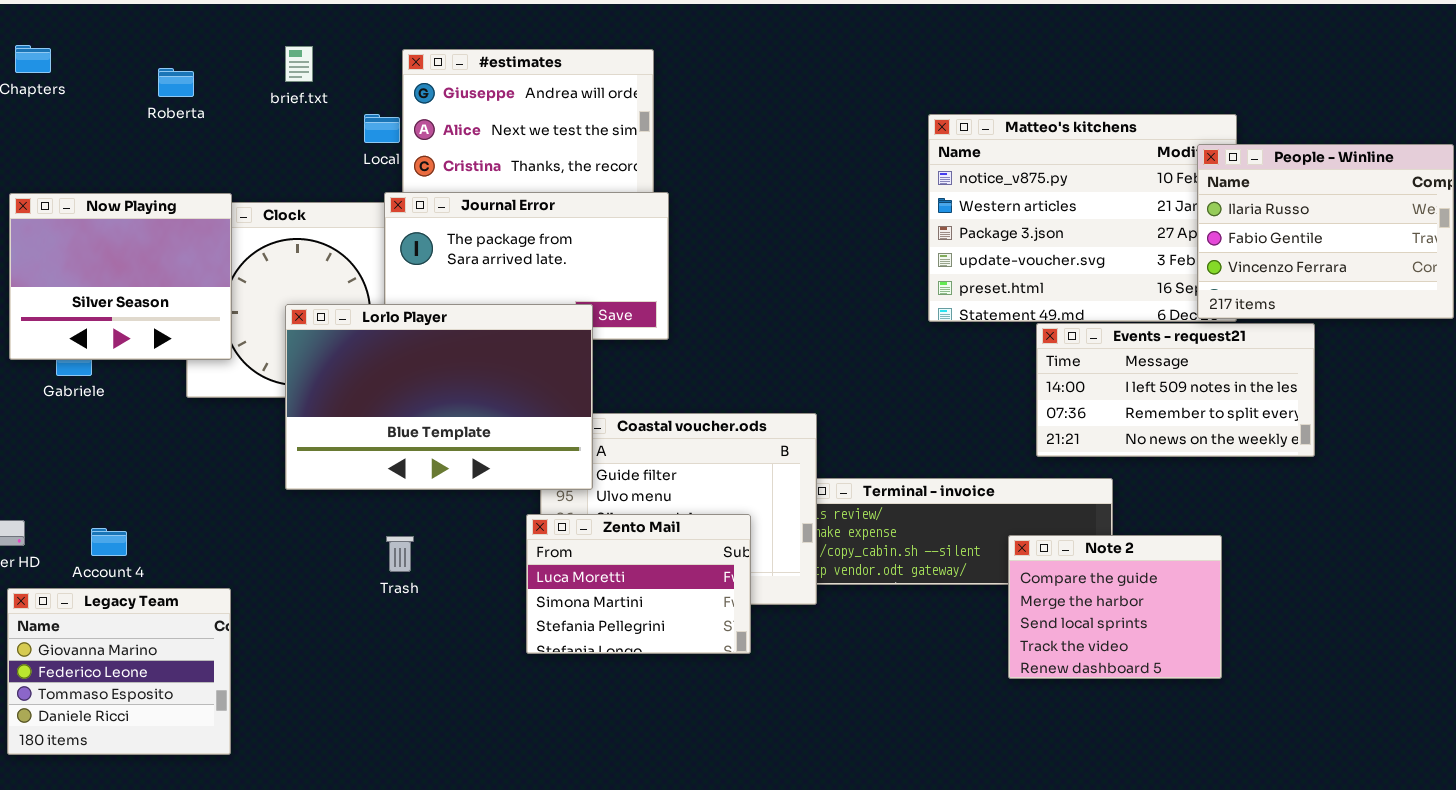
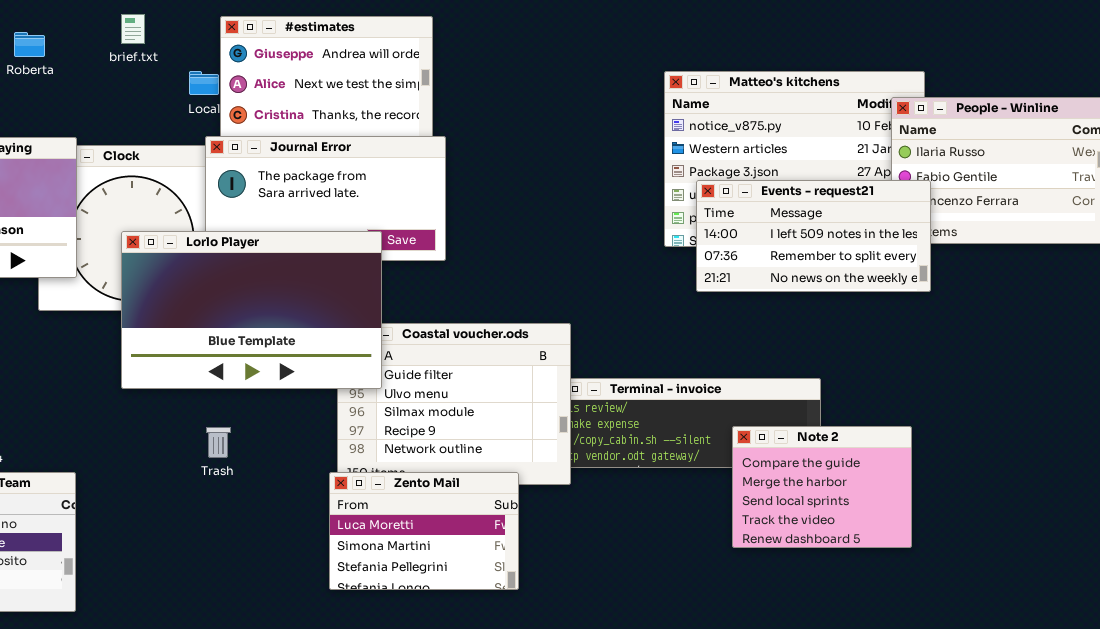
Events - request21: [1036,323,1315,457] -> [696,180,931,292], moved
Zento Mail: [526,514,751,654] -> [329,472,519,590], moved

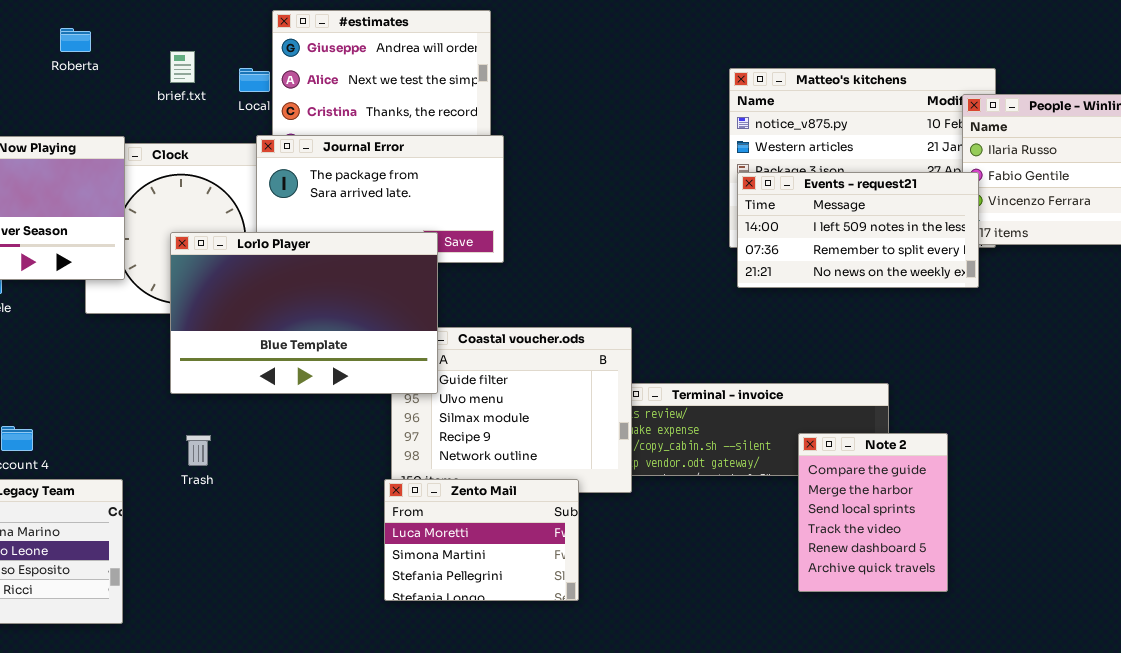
brief.txt: [121,14,145,44] -> [170,51,195,83], moved
Events - request21: [696,180,931,292] -> [737,172,979,288], moved
Note 2: [732,426,912,548] -> [798,433,948,592], resized
Trash: [206,427,231,458] -> [186,435,211,466], moved

